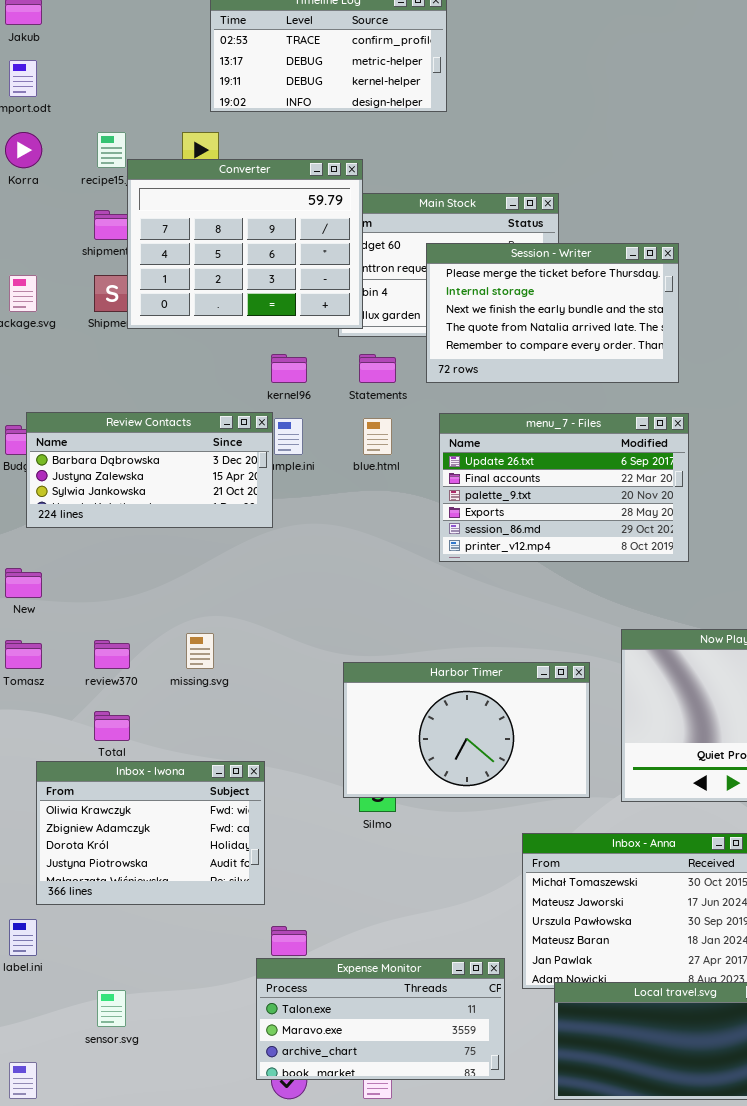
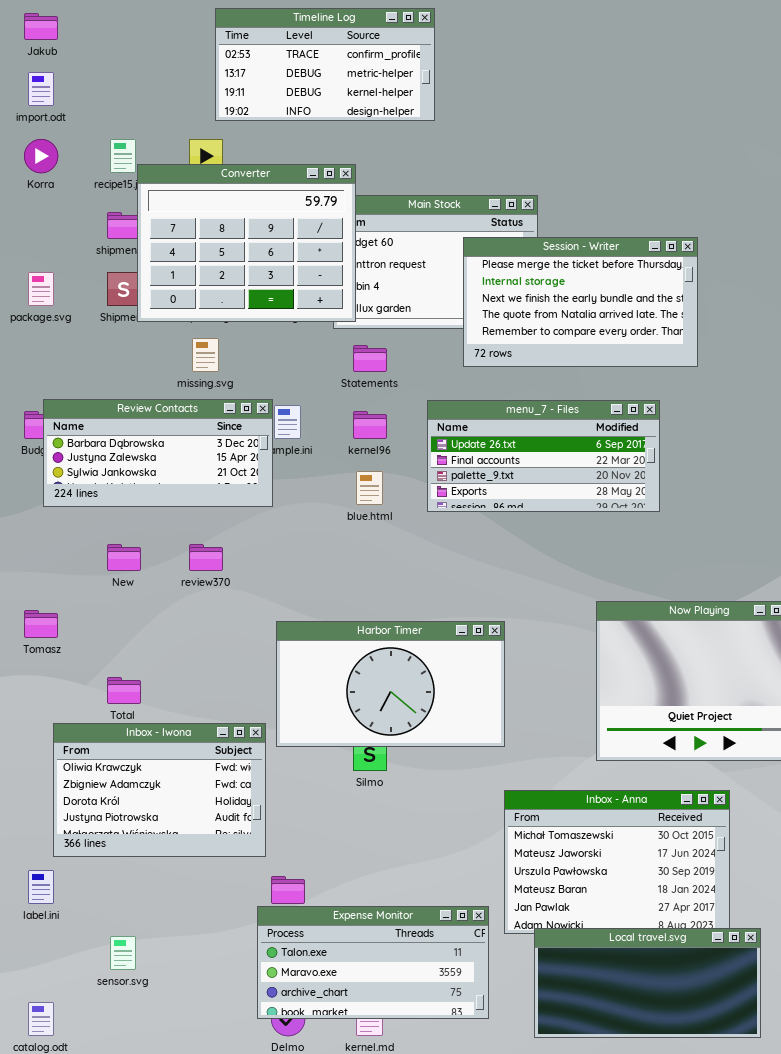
Session - Writer: [426,243,679,383] -> [463,237,698,367], moved
kernel96: [271,354,307,383] -> [353,411,387,439], moved
menu_7 - Files: [439,413,689,562] -> [427,400,660,512], resized
blue.html: [363,418,392,455] -> [356,471,383,505], moved
New: [5,568,42,598] -> [107,544,141,571], moved
missing.svg: [186,633,214,669] -> [192,338,219,372], moved
review370: [94,640,130,669] -> [189,544,223,571], moved
Harbor Timer: [343,662,590,798] -> [276,621,505,747], moved

